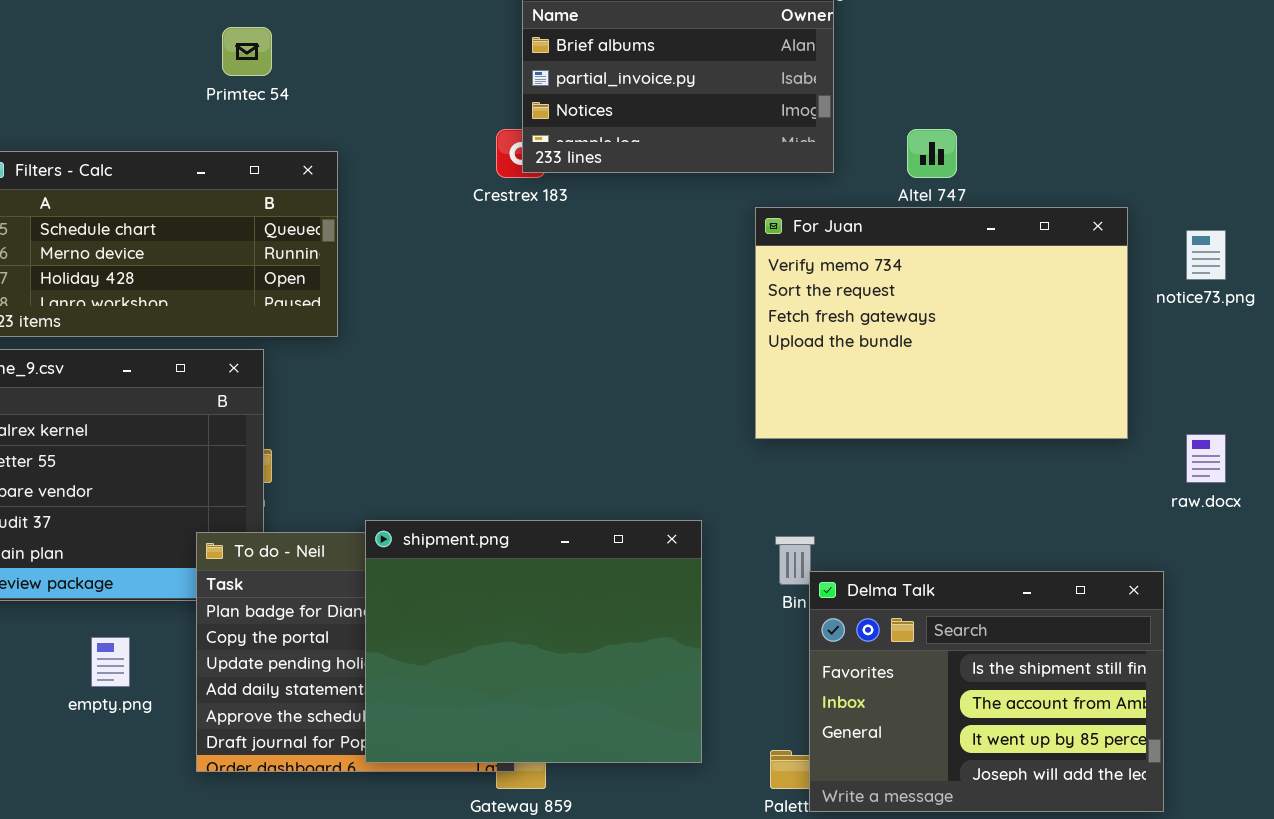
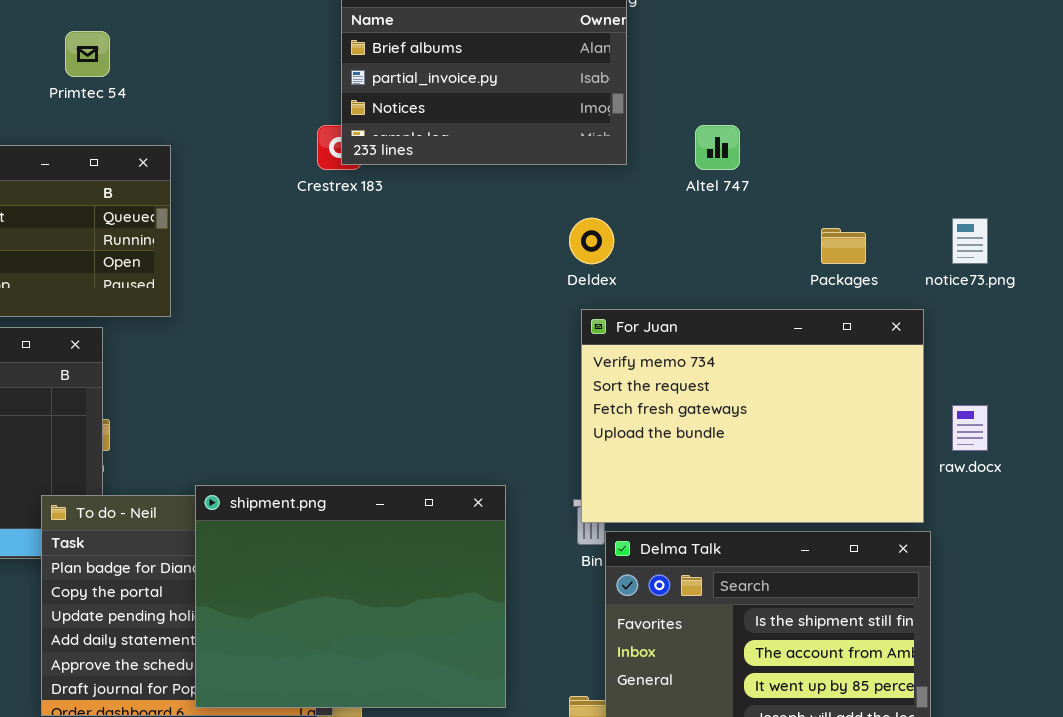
For Juan: [755,207,1128,439] -> [581,309,924,523], moved

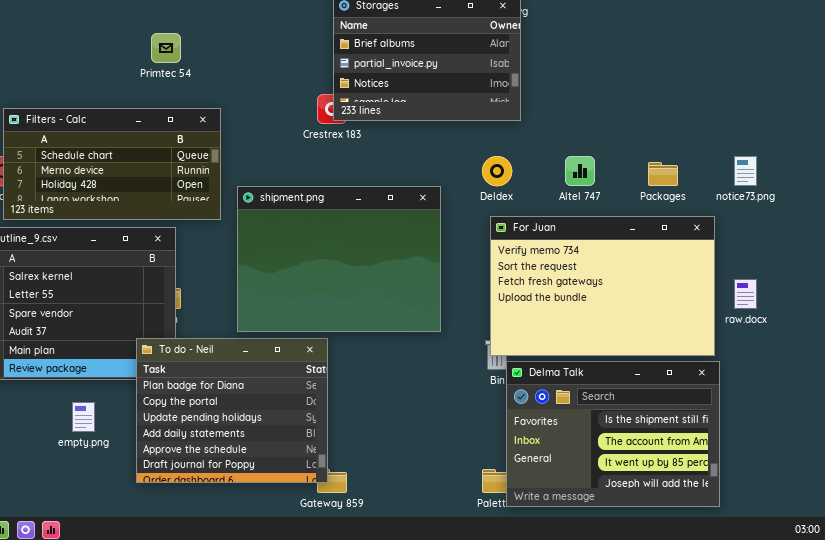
Altel 747: [695,125,740,170] -> [565,156,595,186], moved
shipment.png: [195,485,506,708] -> [237,186,441,332], moved

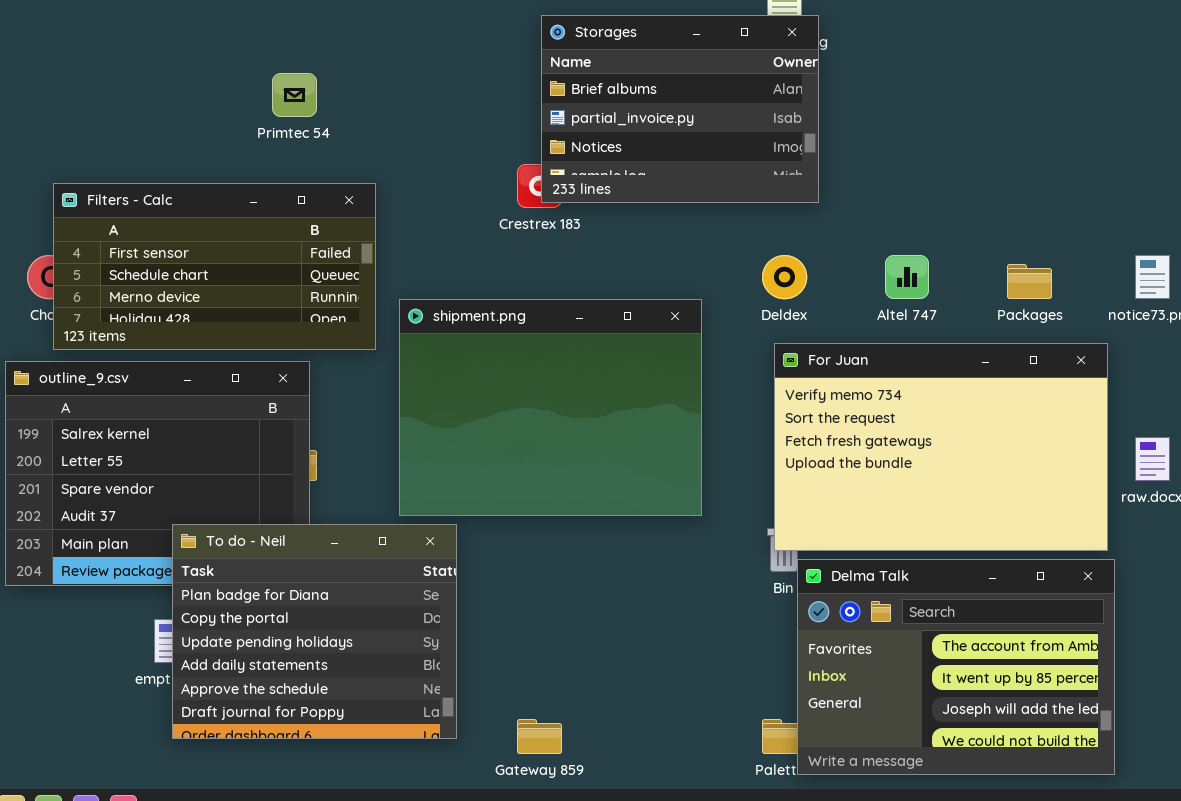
Filters - Calc: [3,108,221,220] -> [53,183,376,350], scrolled up 1 row
To do - Neil: [136,338,328,483] -> [172,524,457,739], moved
Delma Talk: [506,361,720,507] -> [797,559,1115,775], scrolled down 1 row

